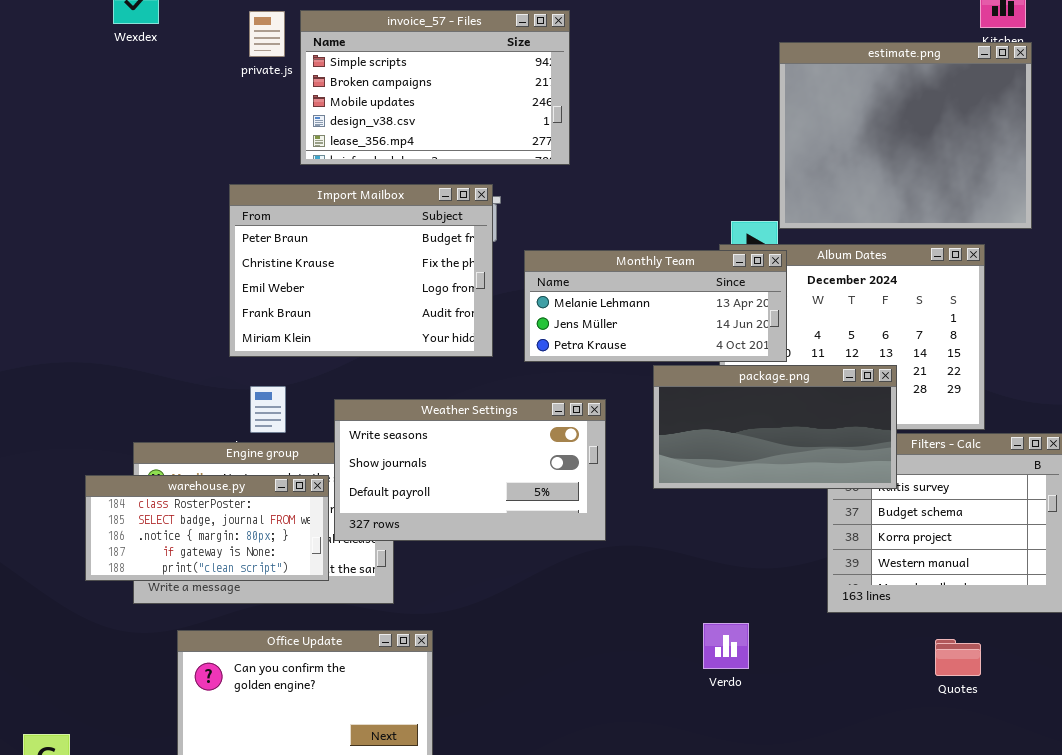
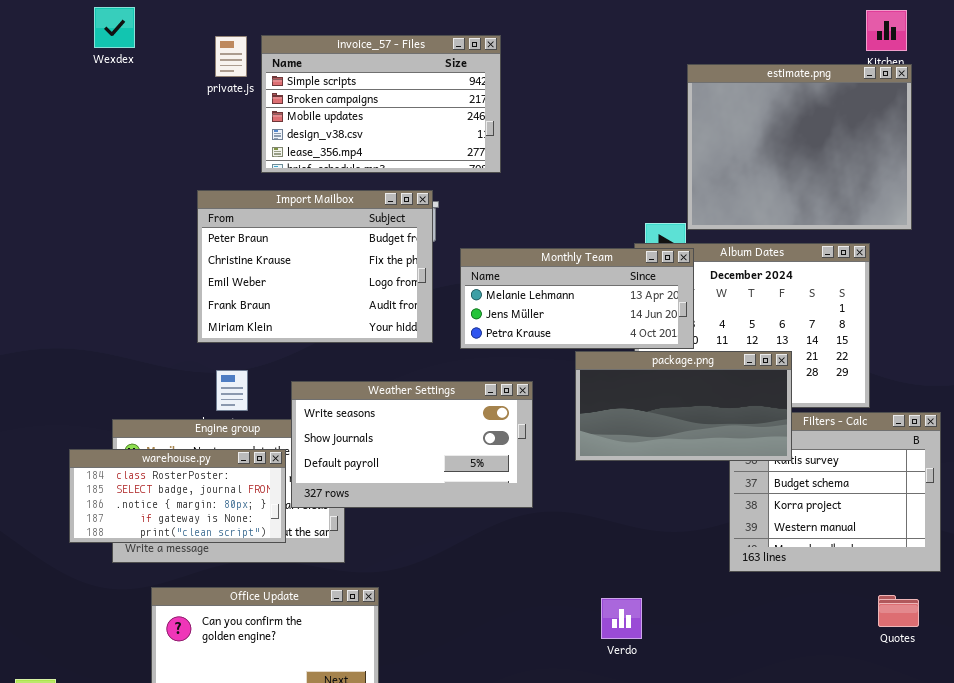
Verdo: [703,623,749,669] -> [601,598,642,639], moved
Quotes: [935,639,981,676] -> [878,595,919,627], moved

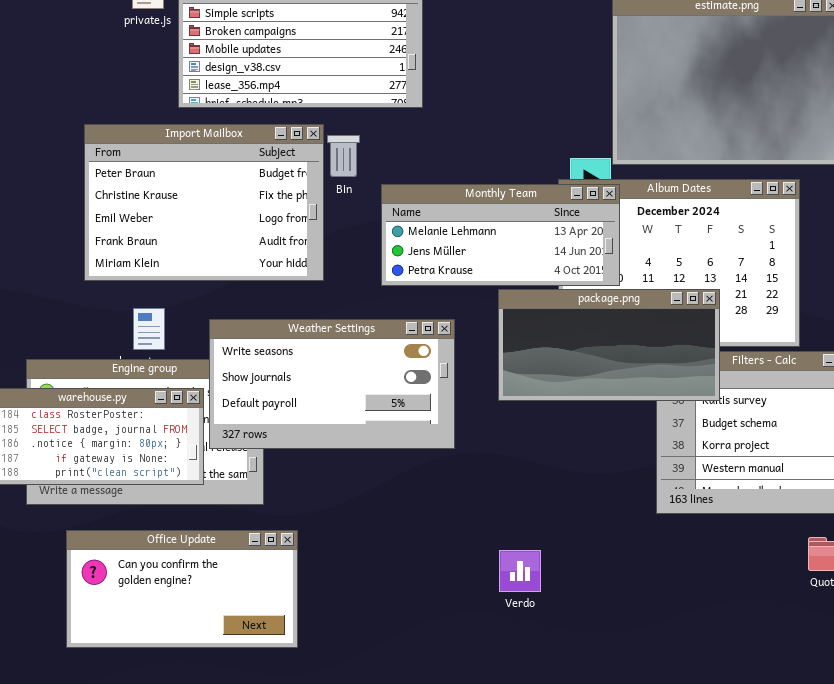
Import Mailbox: [197,190,433,343] -> [84,124,324,281], moved
Verdo: [601,598,642,639] -> [499,550,541,592], moved

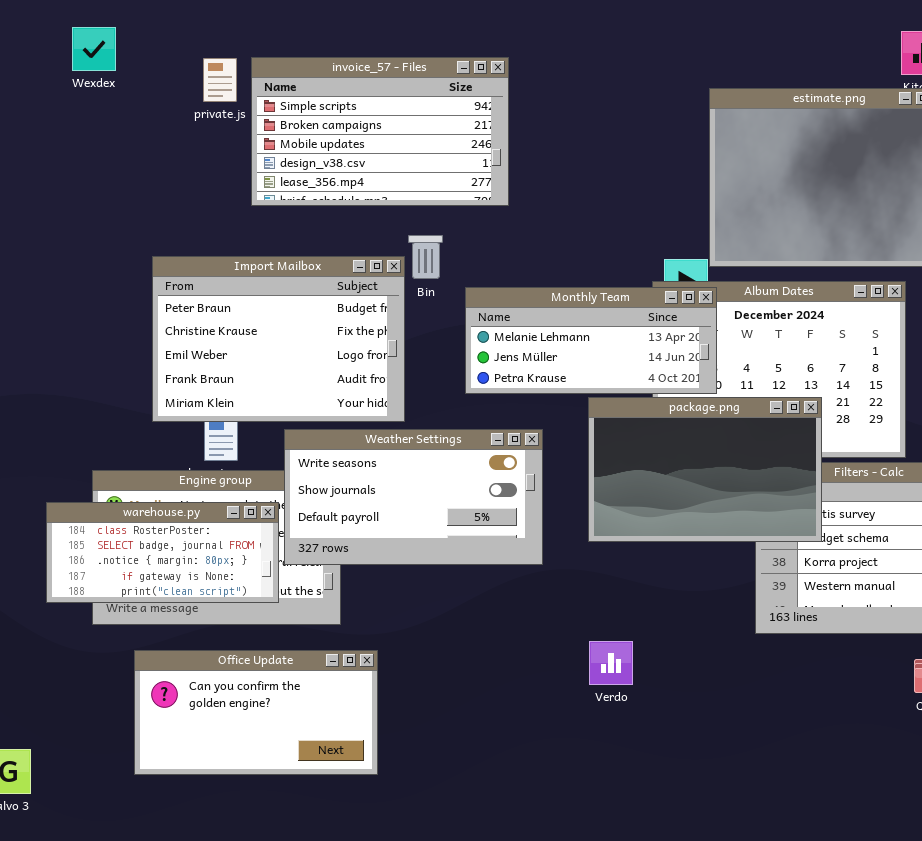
Import Mailbox: [84,124,324,281] -> [152,256,405,422], moved
package.png: [498,289,720,401] -> [588,397,822,542], resized
Verdo: [499,550,541,592] -> [589,641,633,685], moved

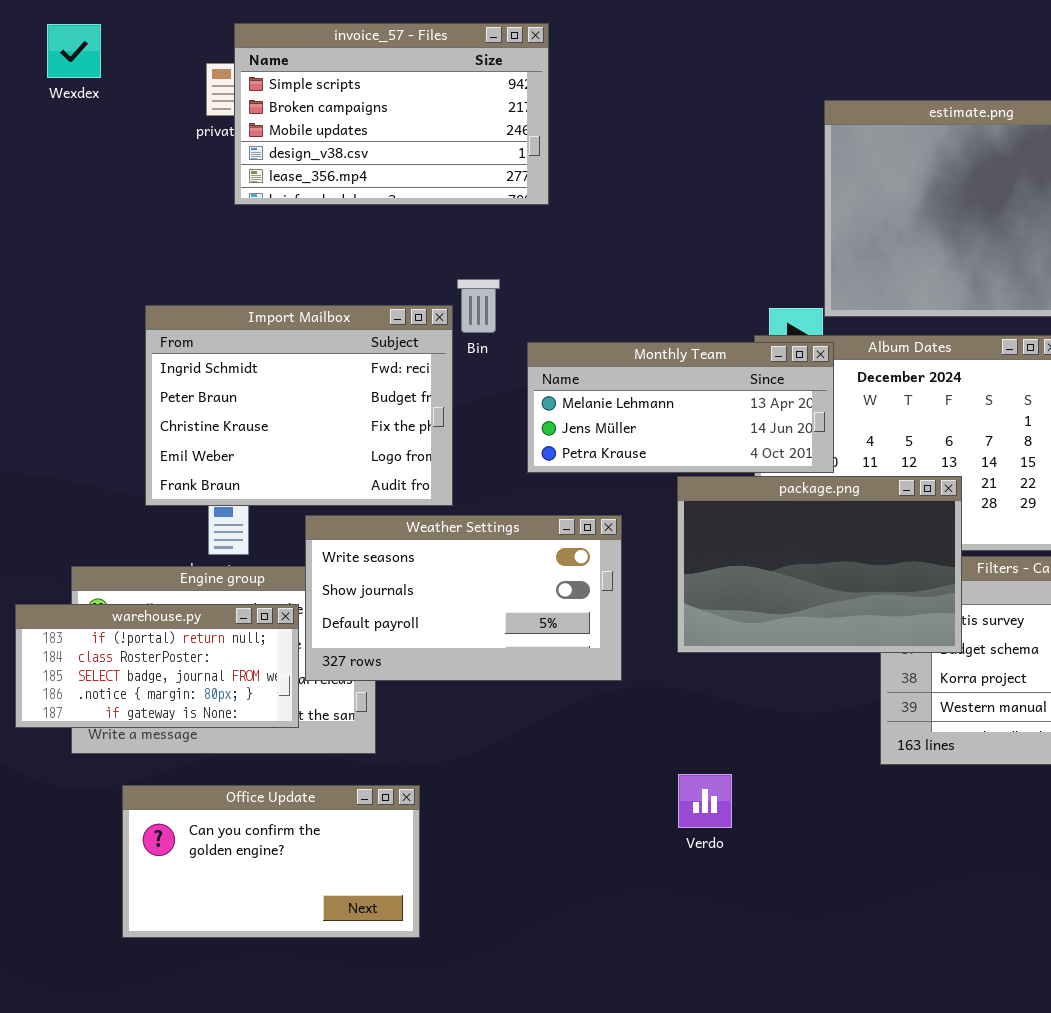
invoice_57 - Files: [251,57,509,206] -> [234,23,549,205], moved
Import Mailbox: [152,256,405,422] -> [145,305,453,506], scrolled up 1 row
warehouse.py: [46,502,279,603] -> [15,604,299,728], scrolled up 1 row

